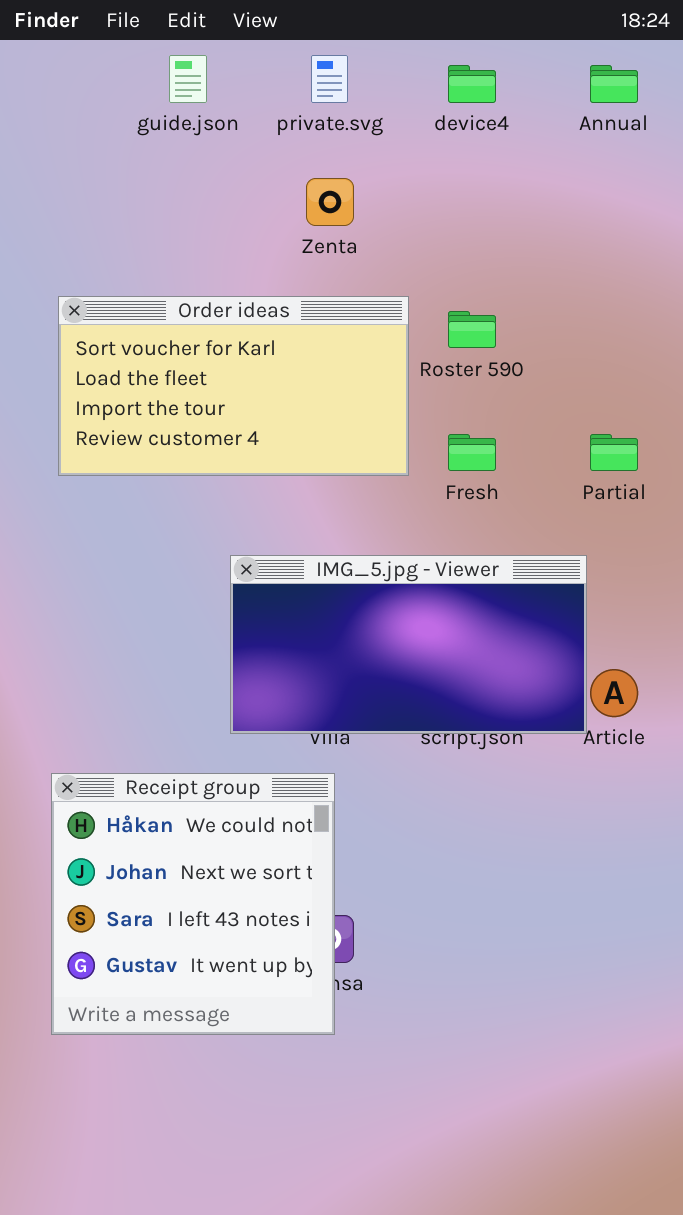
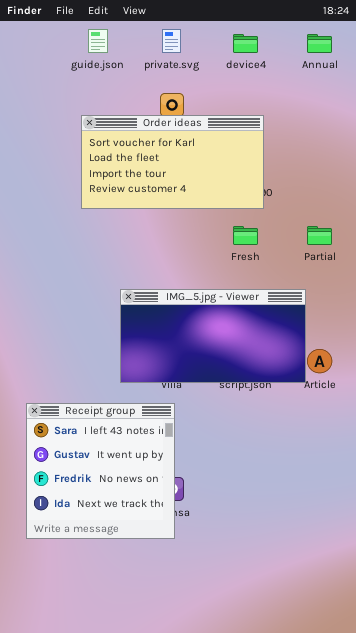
Order ideas: [58,296,409,476] -> [81,115,264,209], moved
Receipt group: [51,773,335,1035] -> [26,403,175,539], scrolled down 2 rows

